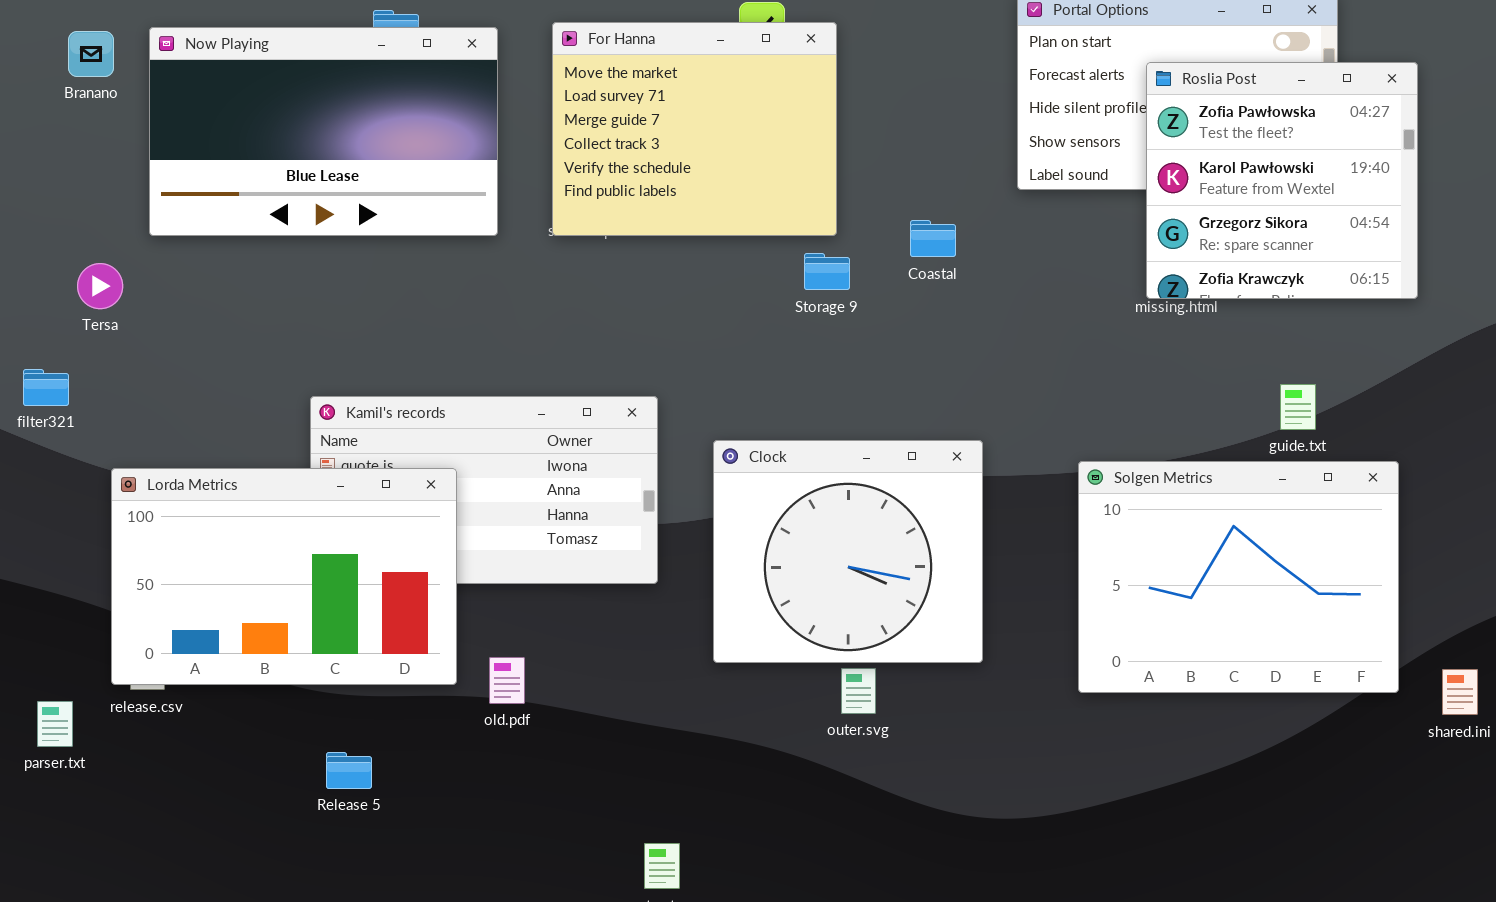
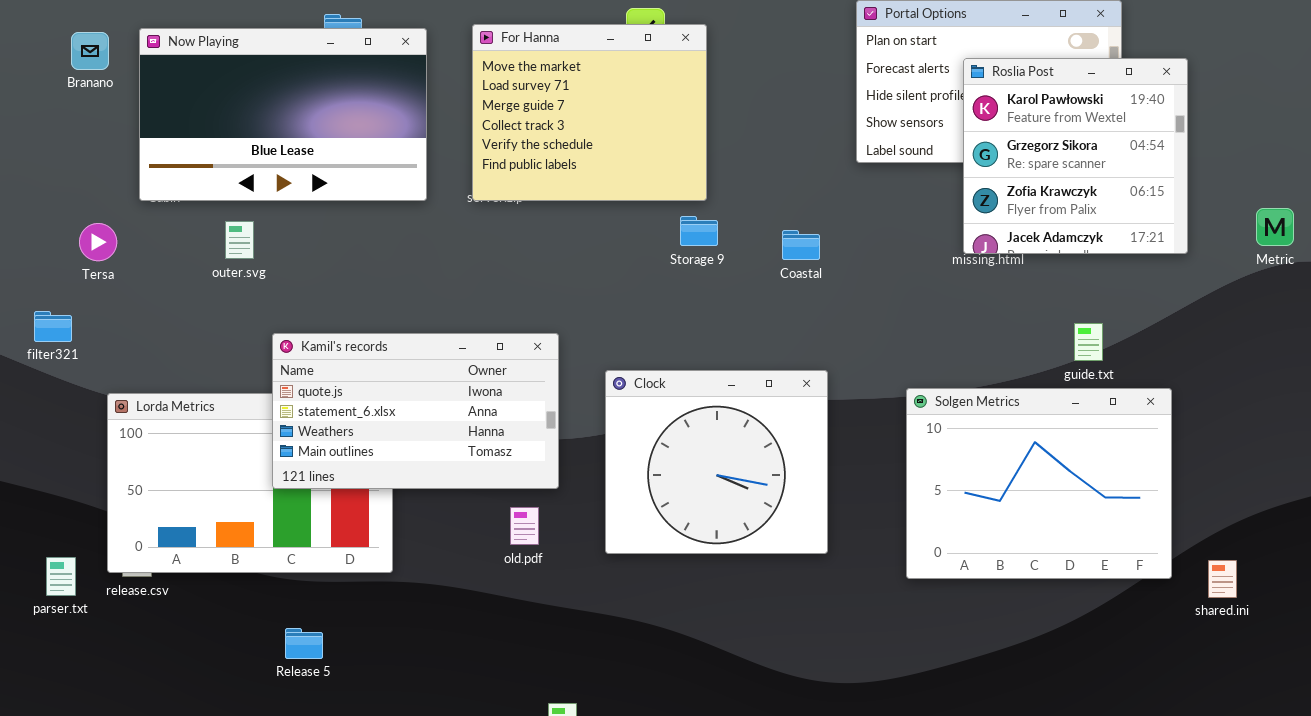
Roslia Post: [1146,62,1418,299] -> [963,58,1188,254], scrolled down 1 row
Coastal: [910,220,956,257] -> [782,230,820,260], moved
Kamil's records: [310,396,658,584] -> [272,333,559,489], raised
old.pdf: [489,657,525,704] -> [510,507,539,545], moved
outer.svg: [841,668,876,714] -> [225,221,254,259], moved
parser.txt: [37,701,73,747] -> [46,557,76,596], moved

